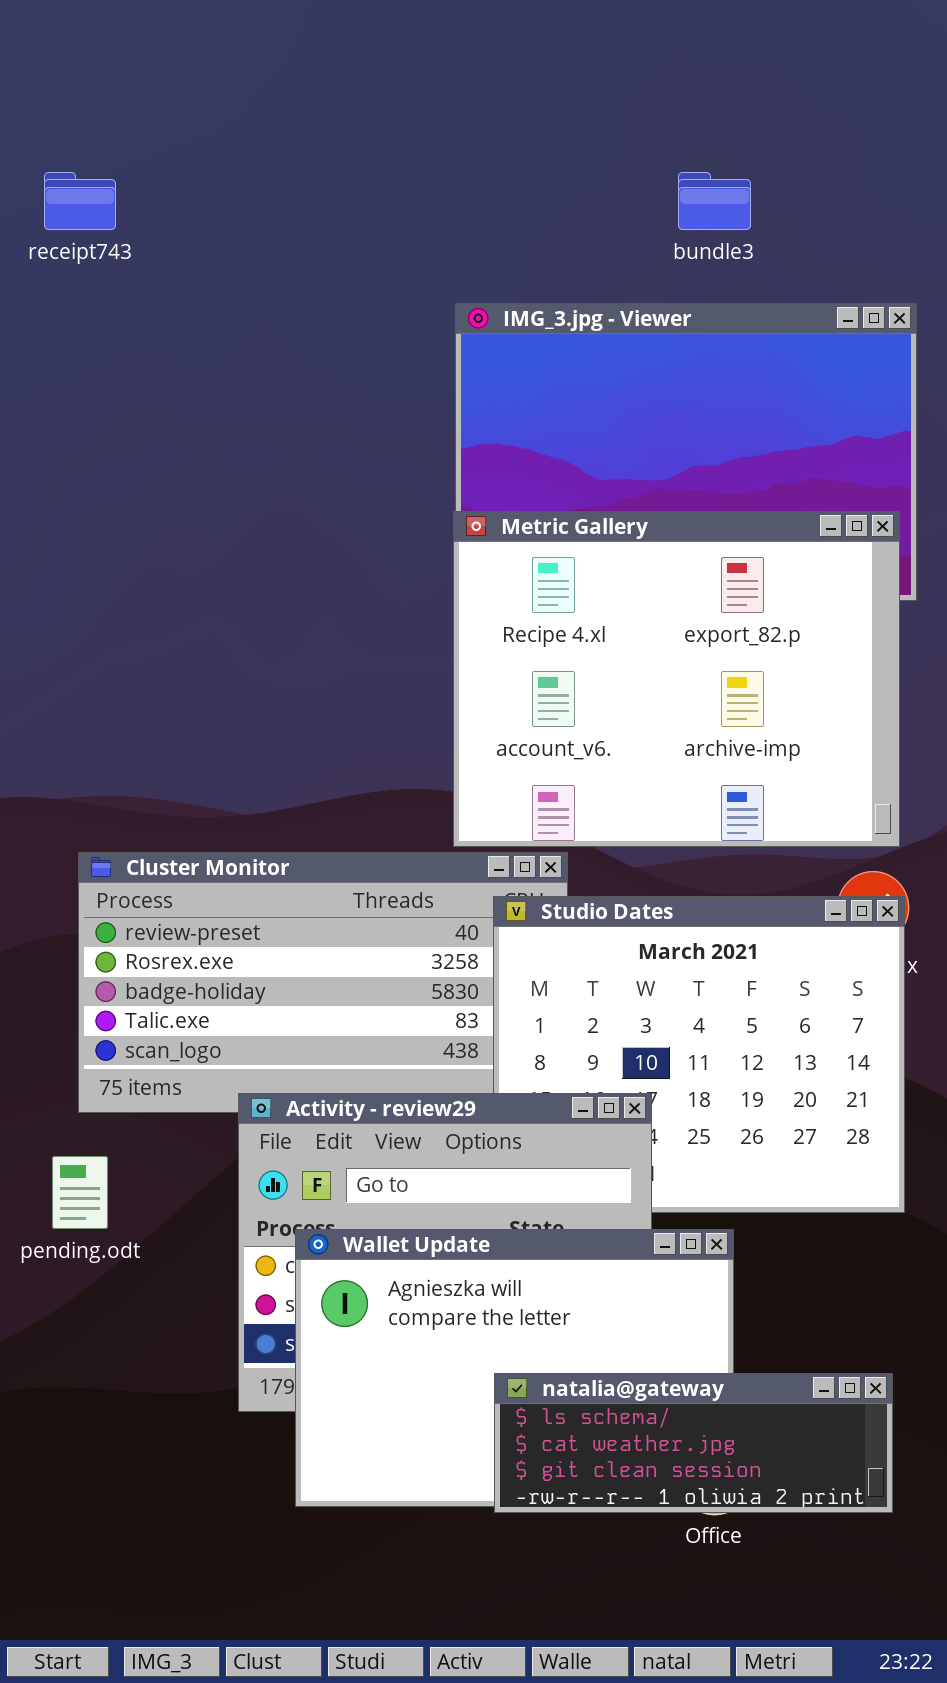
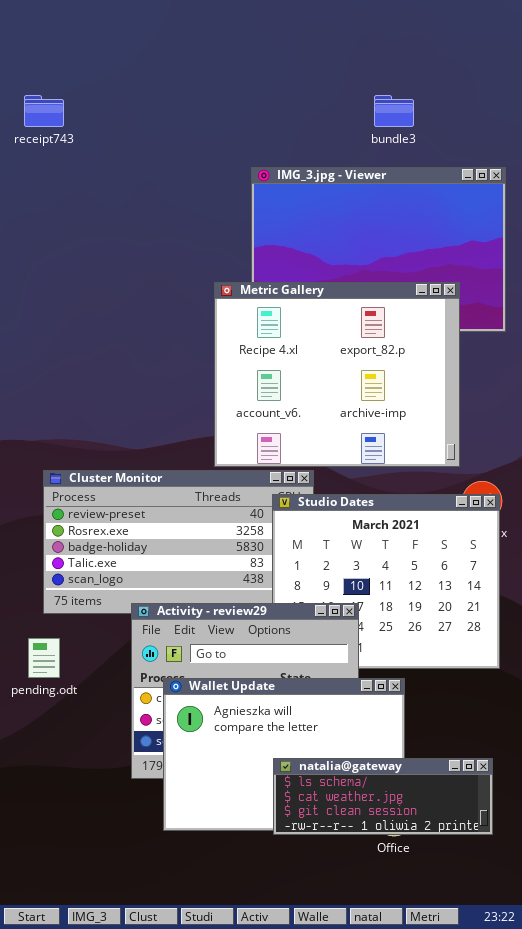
Metric Gallery: [453,511,900,847] -> [214,282,460,467], moved

